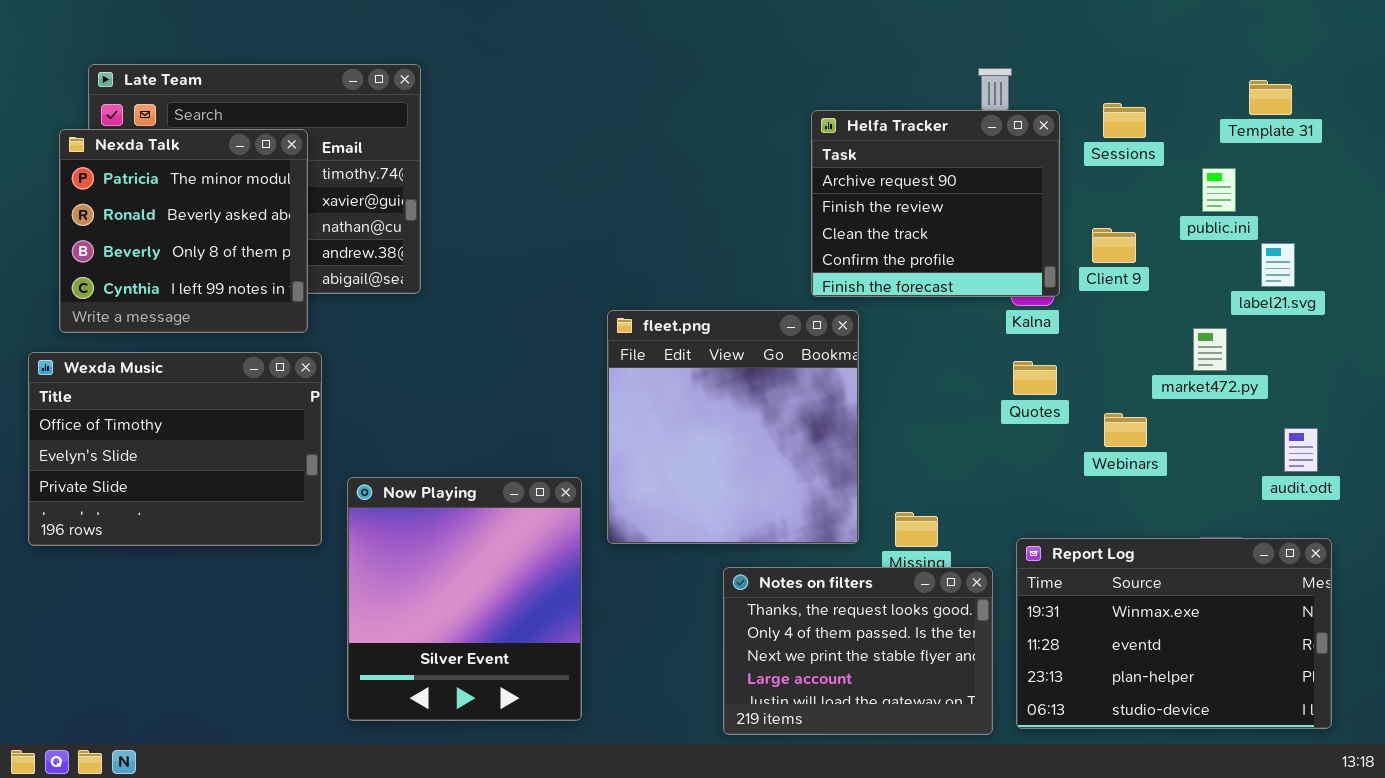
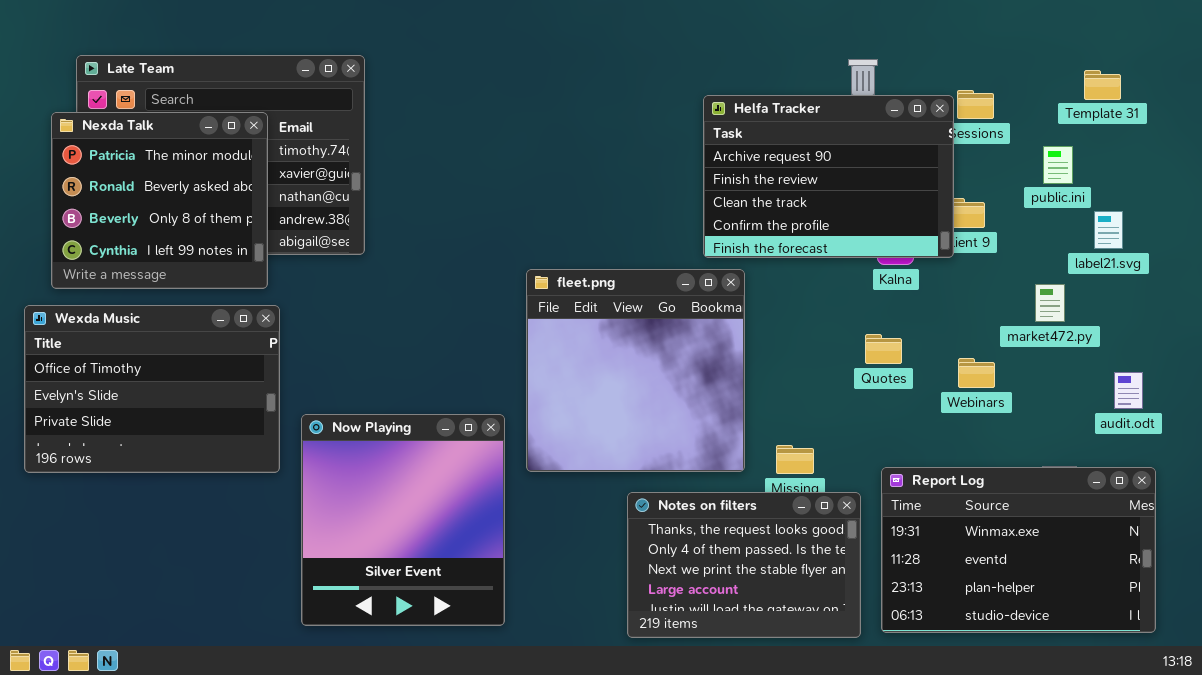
Helfa Tracker: [811,110,1060,297] -> [703,95,954,258], resized
Quotes: [1013,361,1057,395] -> [865,334,902,364], moved

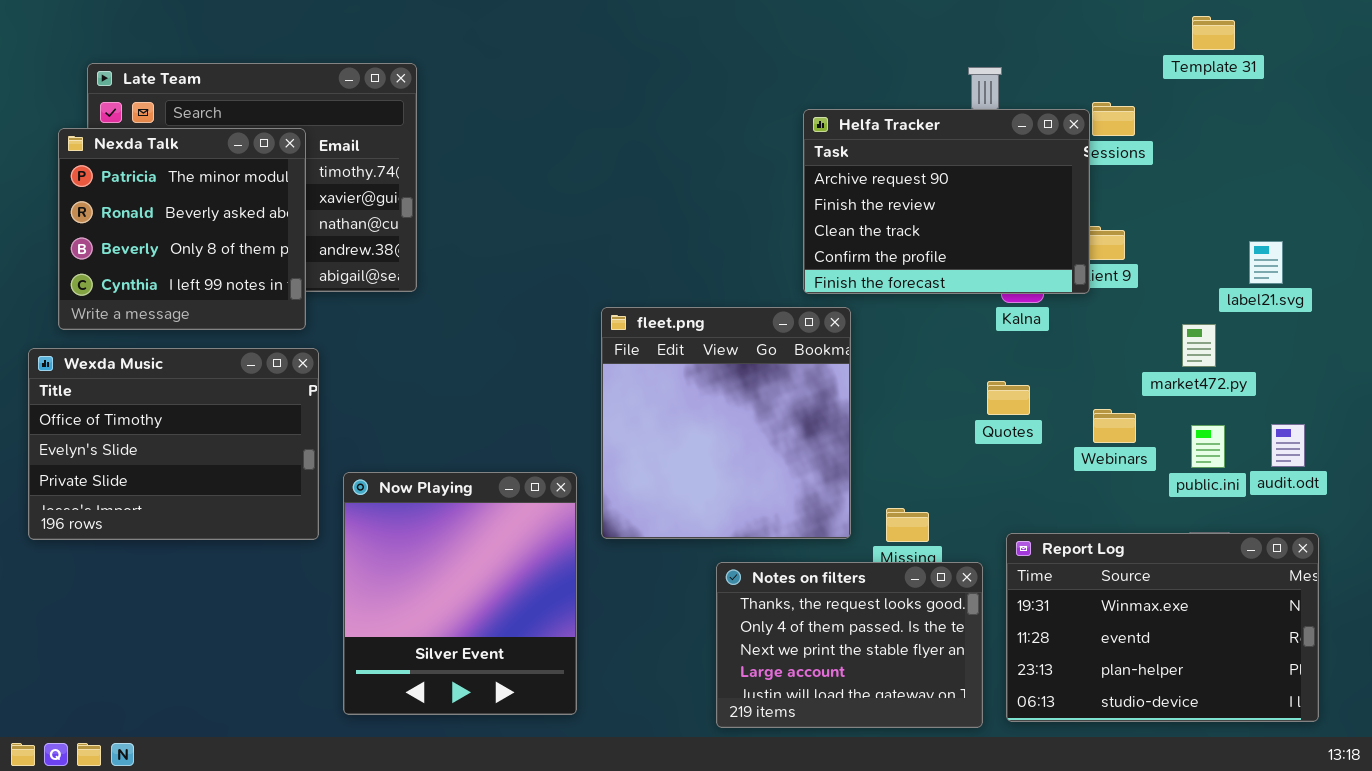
Template 31: [1084,70,1121,100] -> [1192,16,1235,50], moved
public.ini: [1043,146,1073,184] -> [1191,425,1225,468], moved

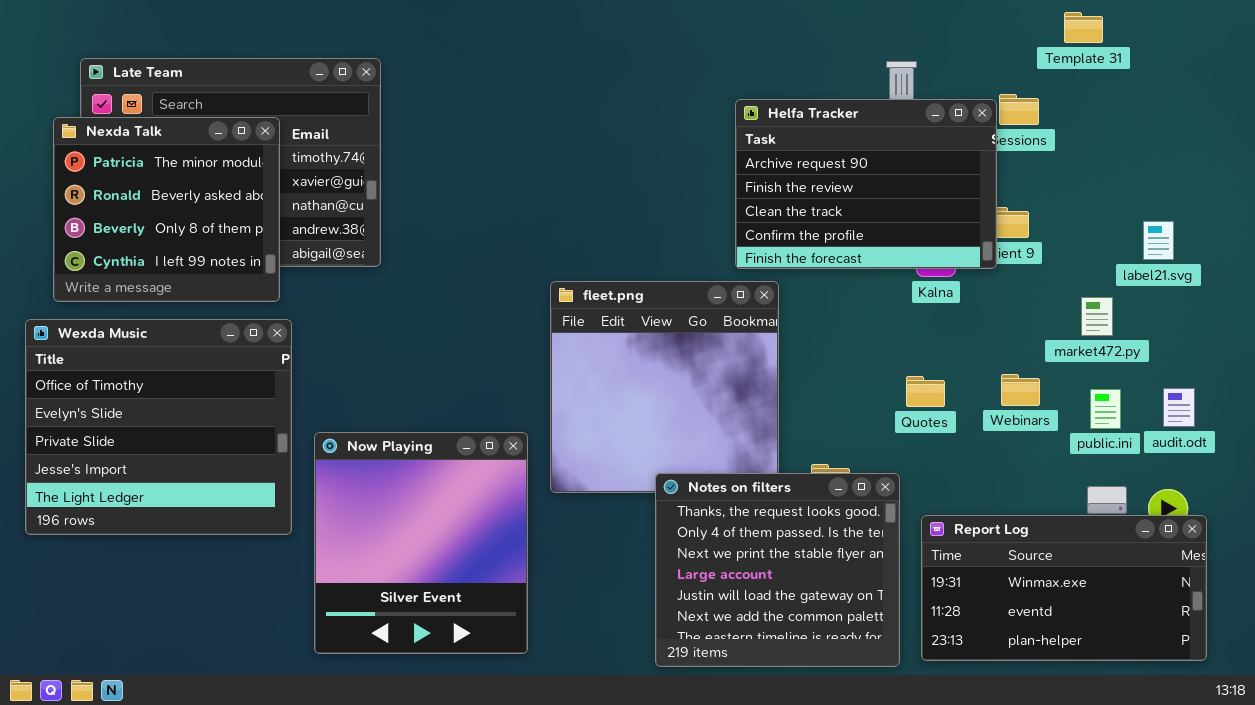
Template 31: [1192,16,1235,50] -> [1064,12,1103,43], moved
Wexda Music: [28,348,319,540] -> [25,319,292,535], resized
Quotes: [987,381,1030,415] -> [906,376,945,407], moved
Report Log: [1006,533,1319,722] -> [921,515,1207,661], resized
Notes on filters: [716,562,983,728] -> [655,473,900,667], resized

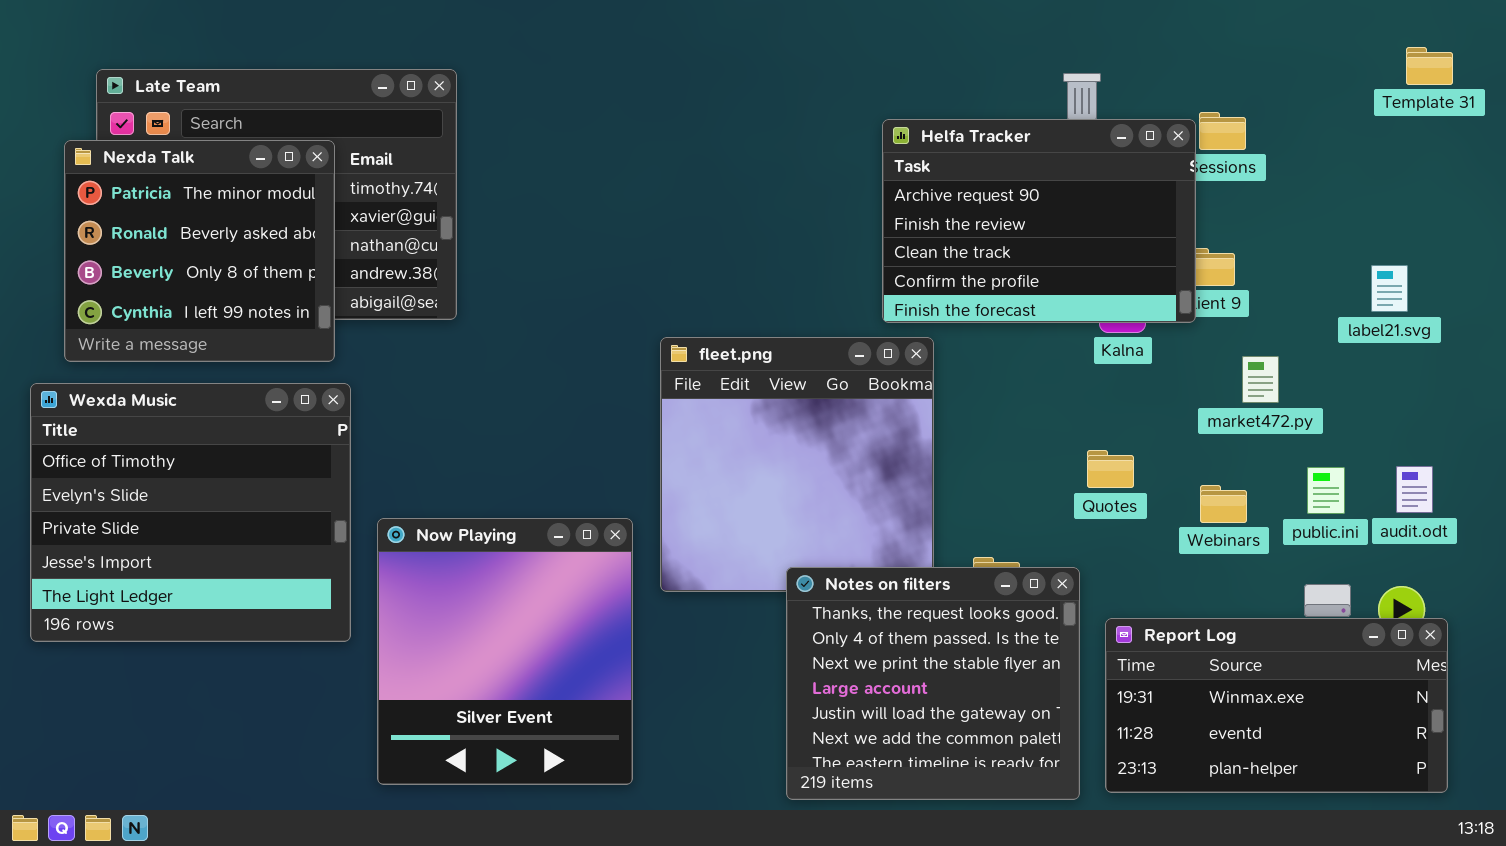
Template 31: [1064,12,1103,43] -> [1406,47,1453,85], moved
market472.py: [1081,297,1113,336] -> [1242,356,1279,403], moved
Webinars: [1001,374,1040,406] -> [1200,485,1247,523], moved

